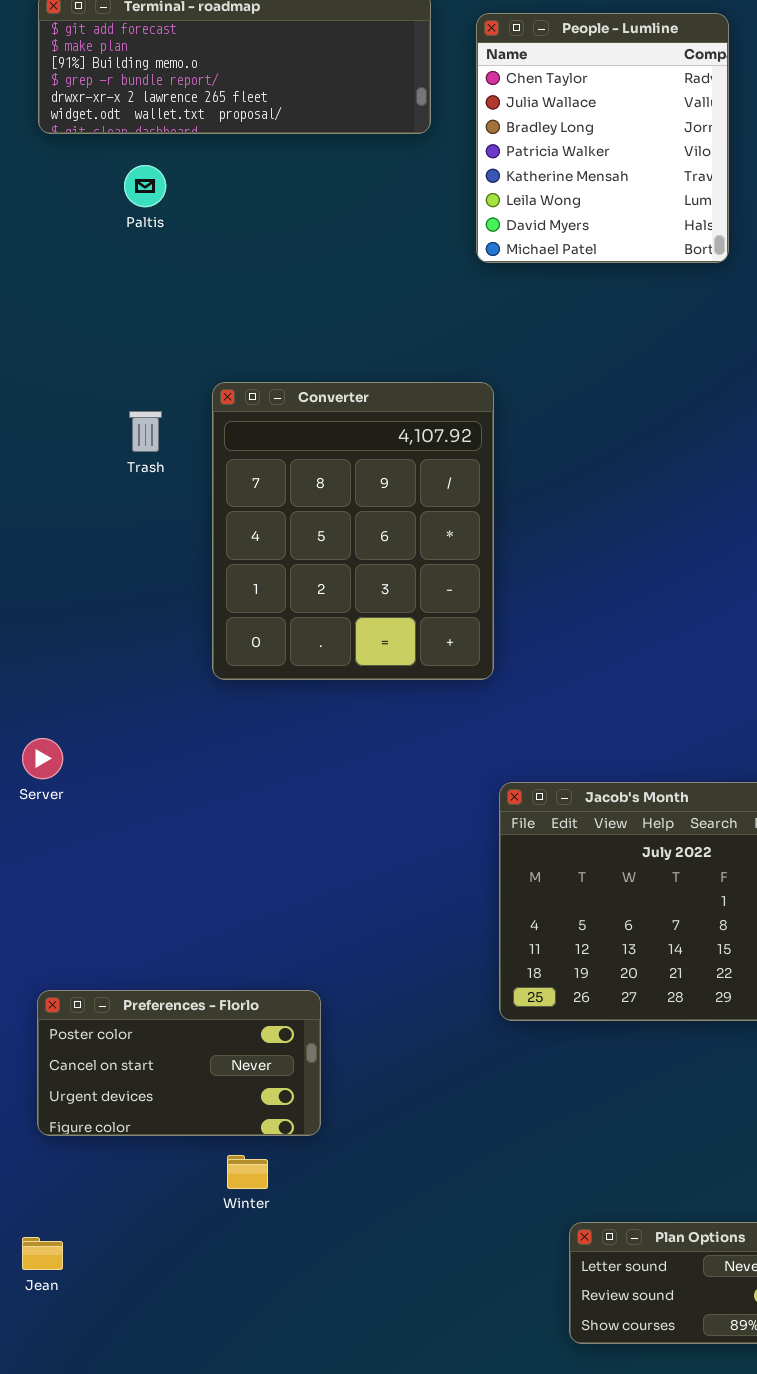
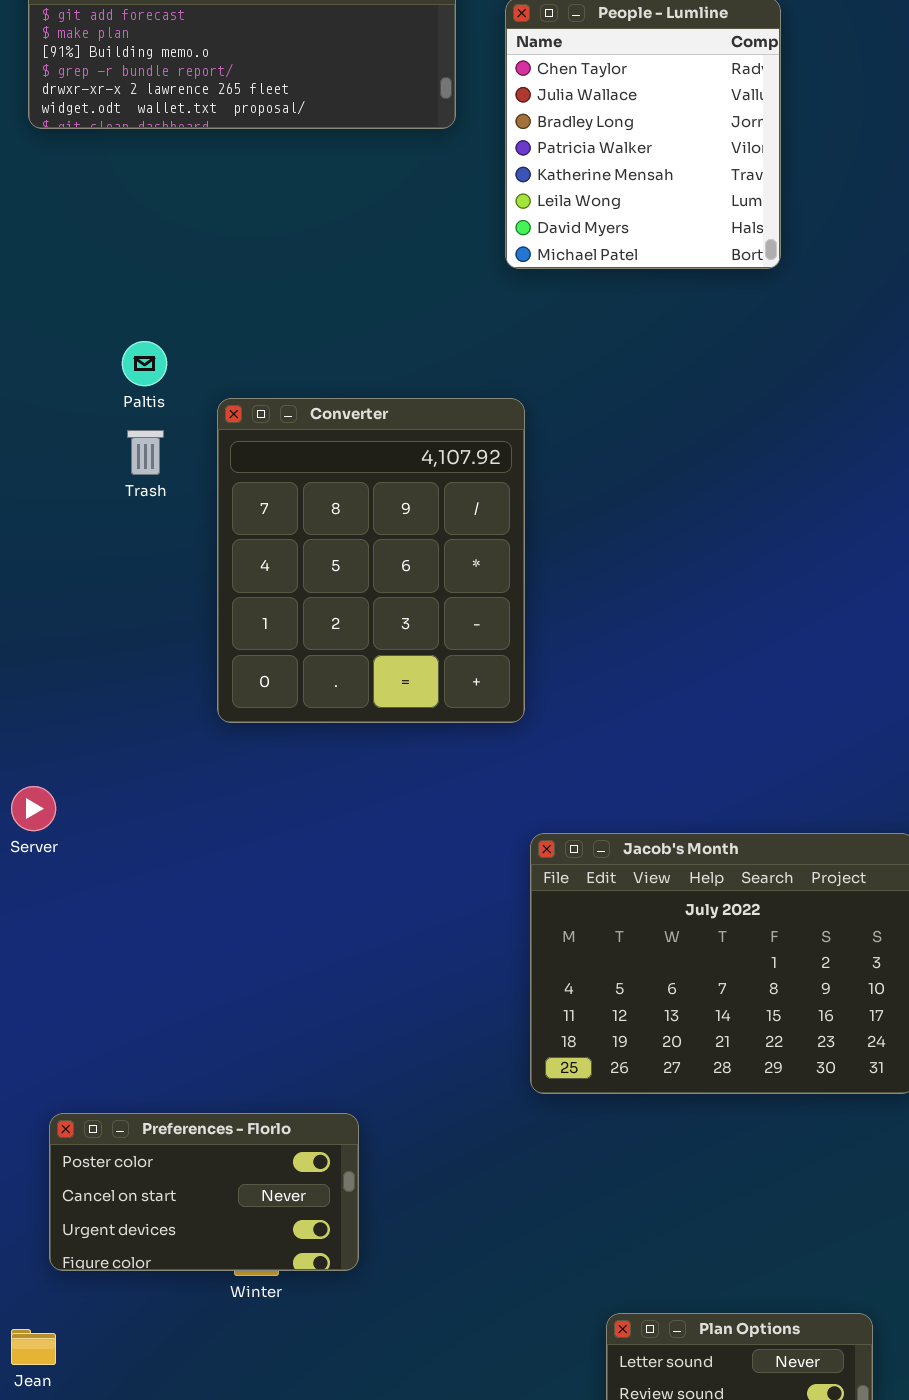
Paltis: [124,165,166,207] -> [122,341,167,386], moved
Preferences - Florlo: [37,990,321,1136] -> [49,1113,359,1271], moved

